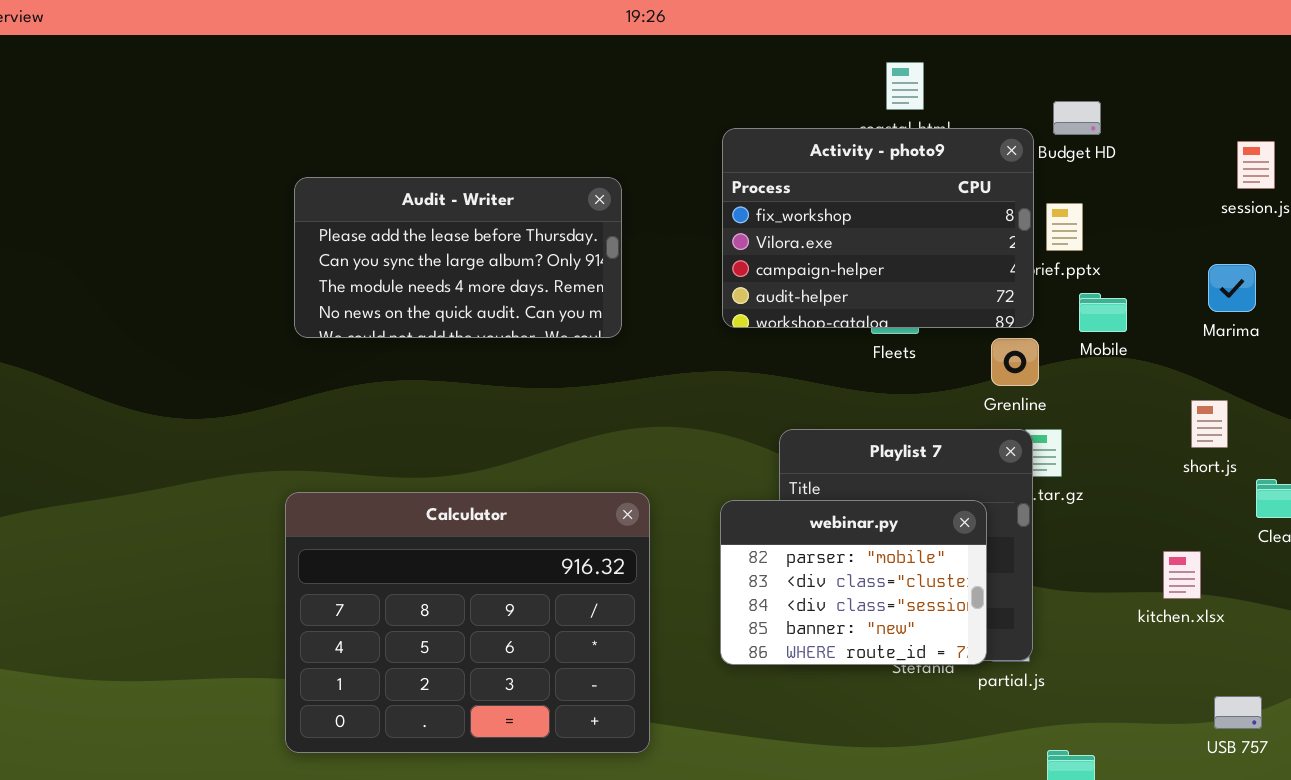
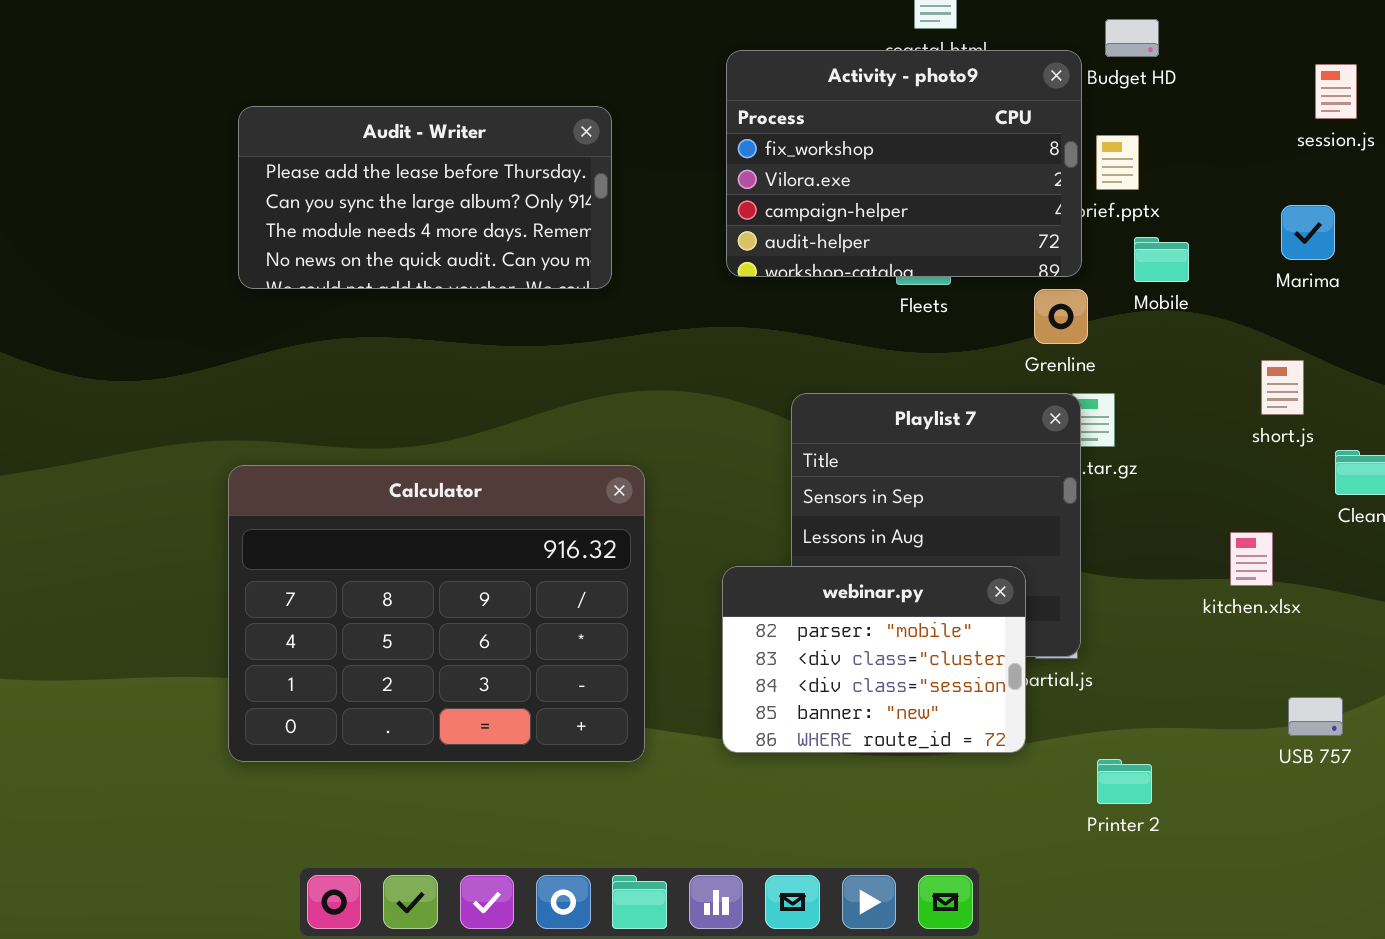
webinar.py: [720,500,987,665] -> [722,566,1026,753], moved

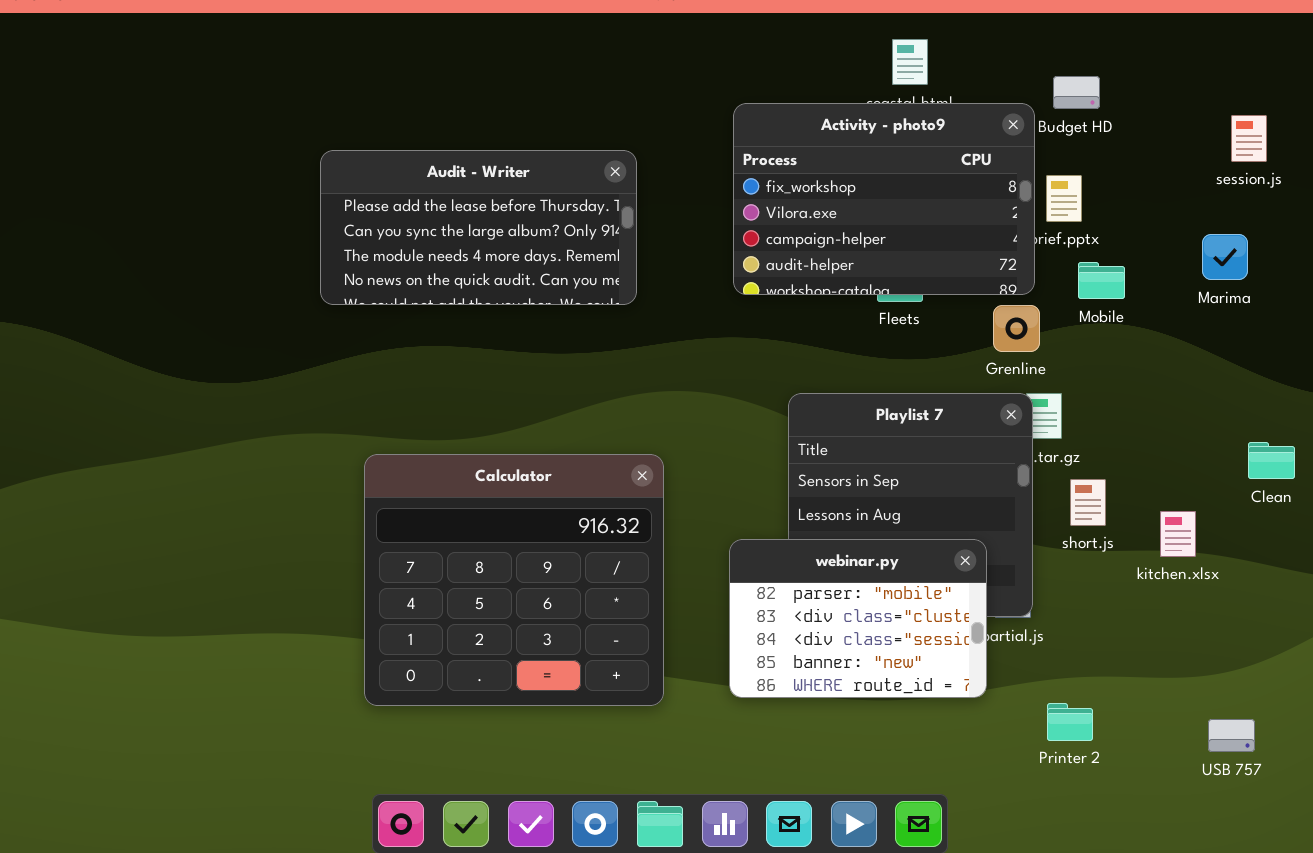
short.js: [1261,360,1304,415] -> [1070,479,1106,526], moved
Calculator: [228,465,645,762] -> [364,454,664,706], resized
USB 757: [1288,697,1343,736] -> [1208,719,1255,752], moved

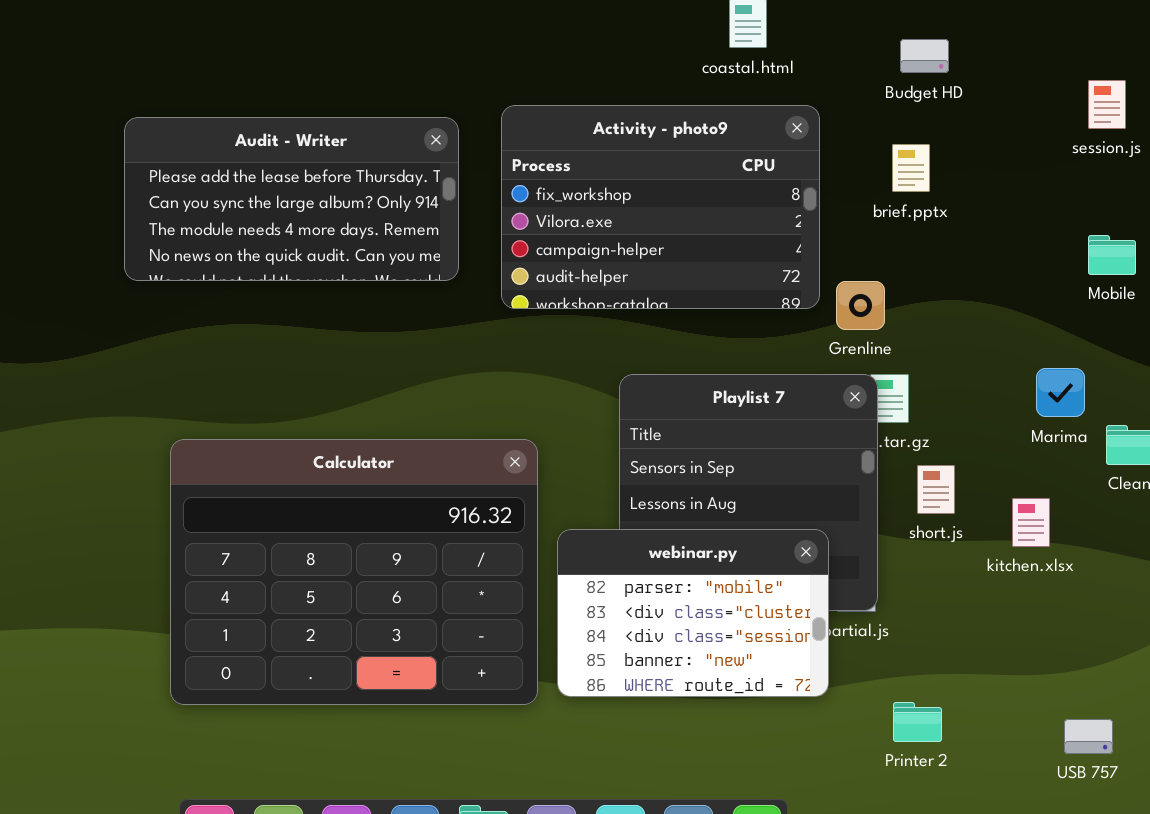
Activity - photo9: [733,103,1035,295] -> [501,105,820,309], moved
Marima: [1202,234,1248,280] -> [1036,368,1085,417], moved
Mobile: [1078,262,1125,299] -> [1088,235,1136,275], moved
Calculator: [364,454,664,706] -> [170,439,538,705], resized

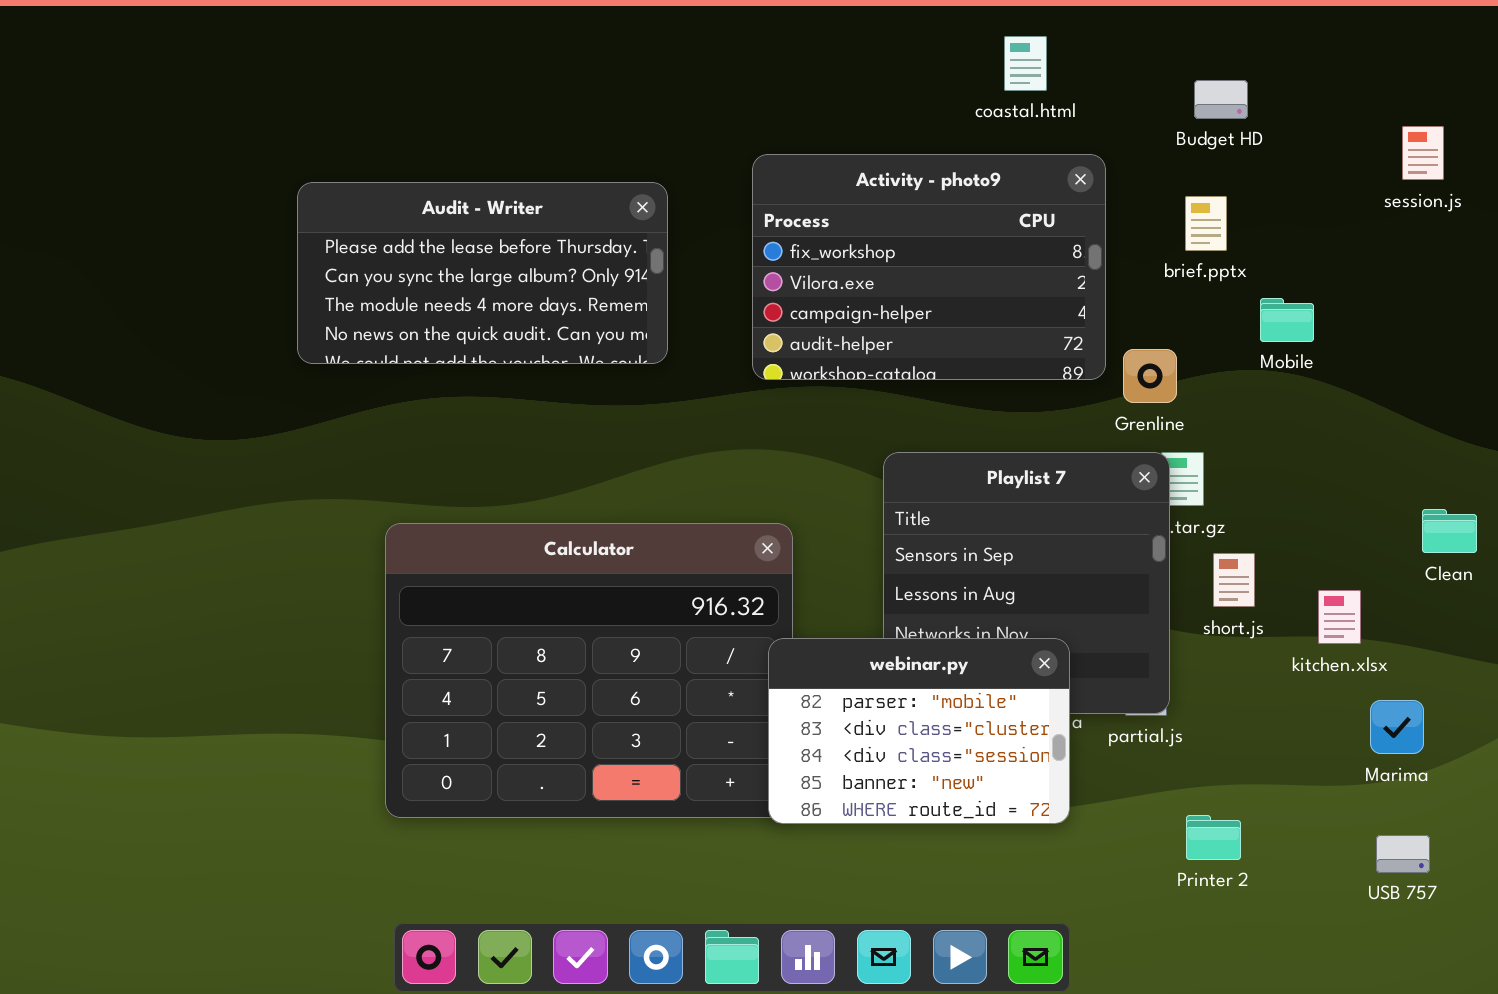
Audit - Writer: [124,117,459,281] -> [297,182,668,364], moved
Mobile: [1088,235,1136,275] -> [1260,298,1314,342], moved
Marima: [1036,368,1085,417] -> [1370,700,1424,754], moved
webinar.py: [557,529,829,697] -> [768,638,1070,824], moved

